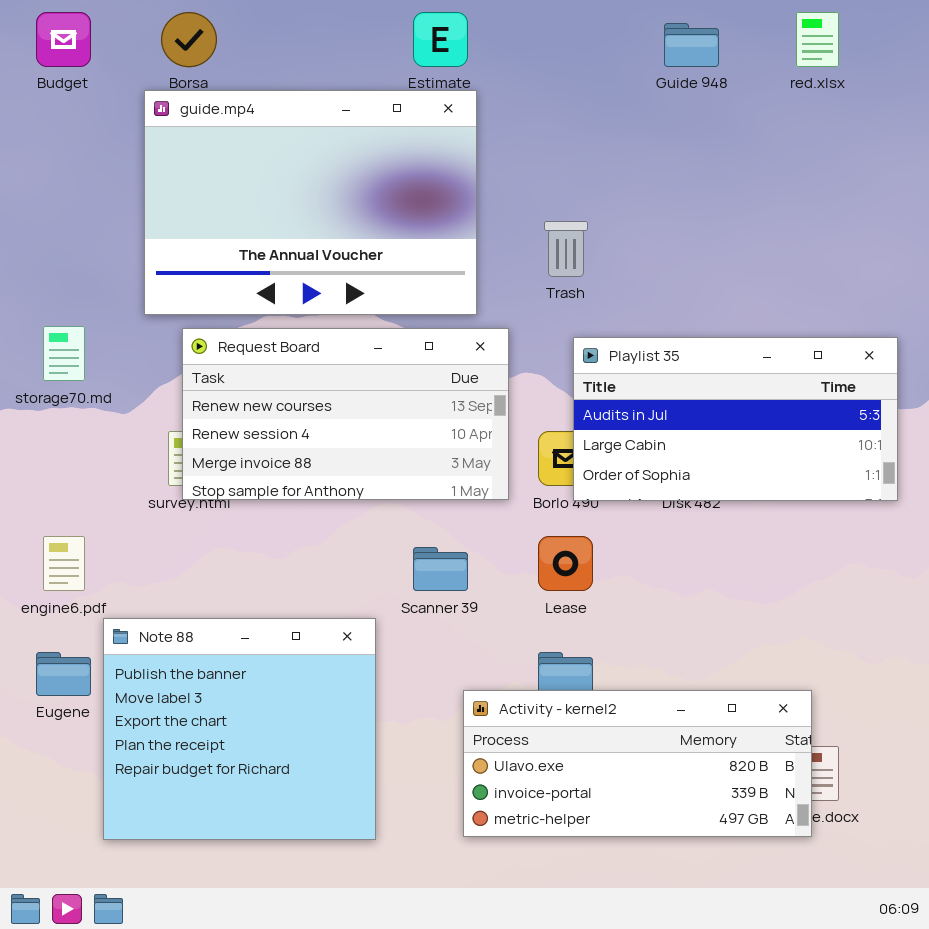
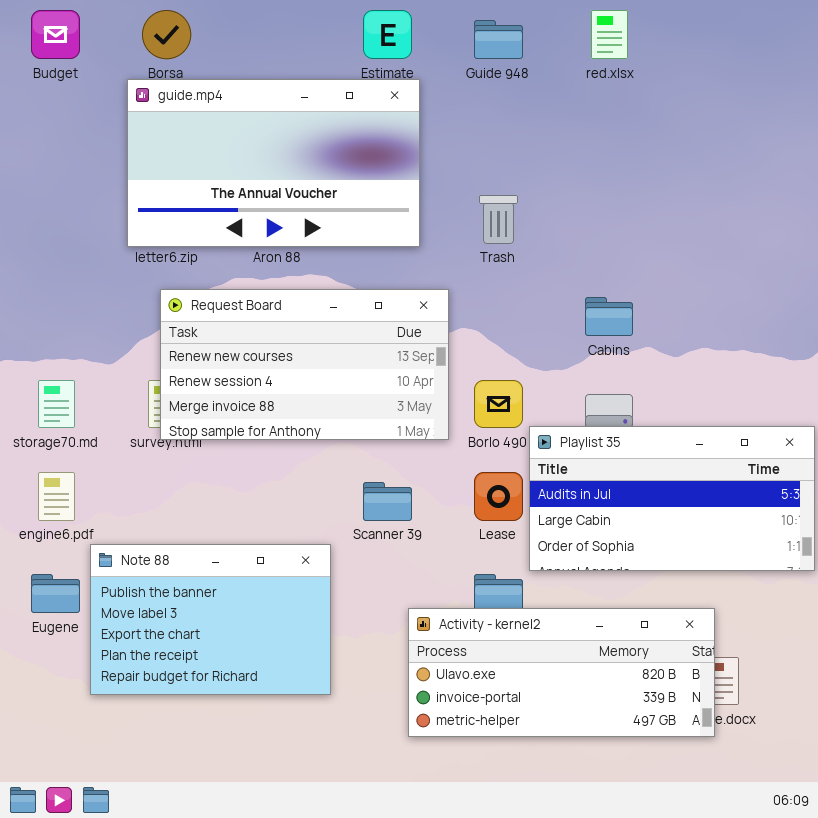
red.xlsx: [796,12,839,67] -> [591,10,628,59], moved
Guide 948: [664,23,719,67] -> [474,20,523,59], moved
guide.mp4: [144,90,477,315] -> [127,79,420,247], resized
storage70.md: [43,326,85,381] -> [38,380,75,428], moved
Playlist 35: [573,337,898,501] -> [529,426,815,571], moved
Note 88: [103,618,376,840] -> [90,544,331,695], resized

